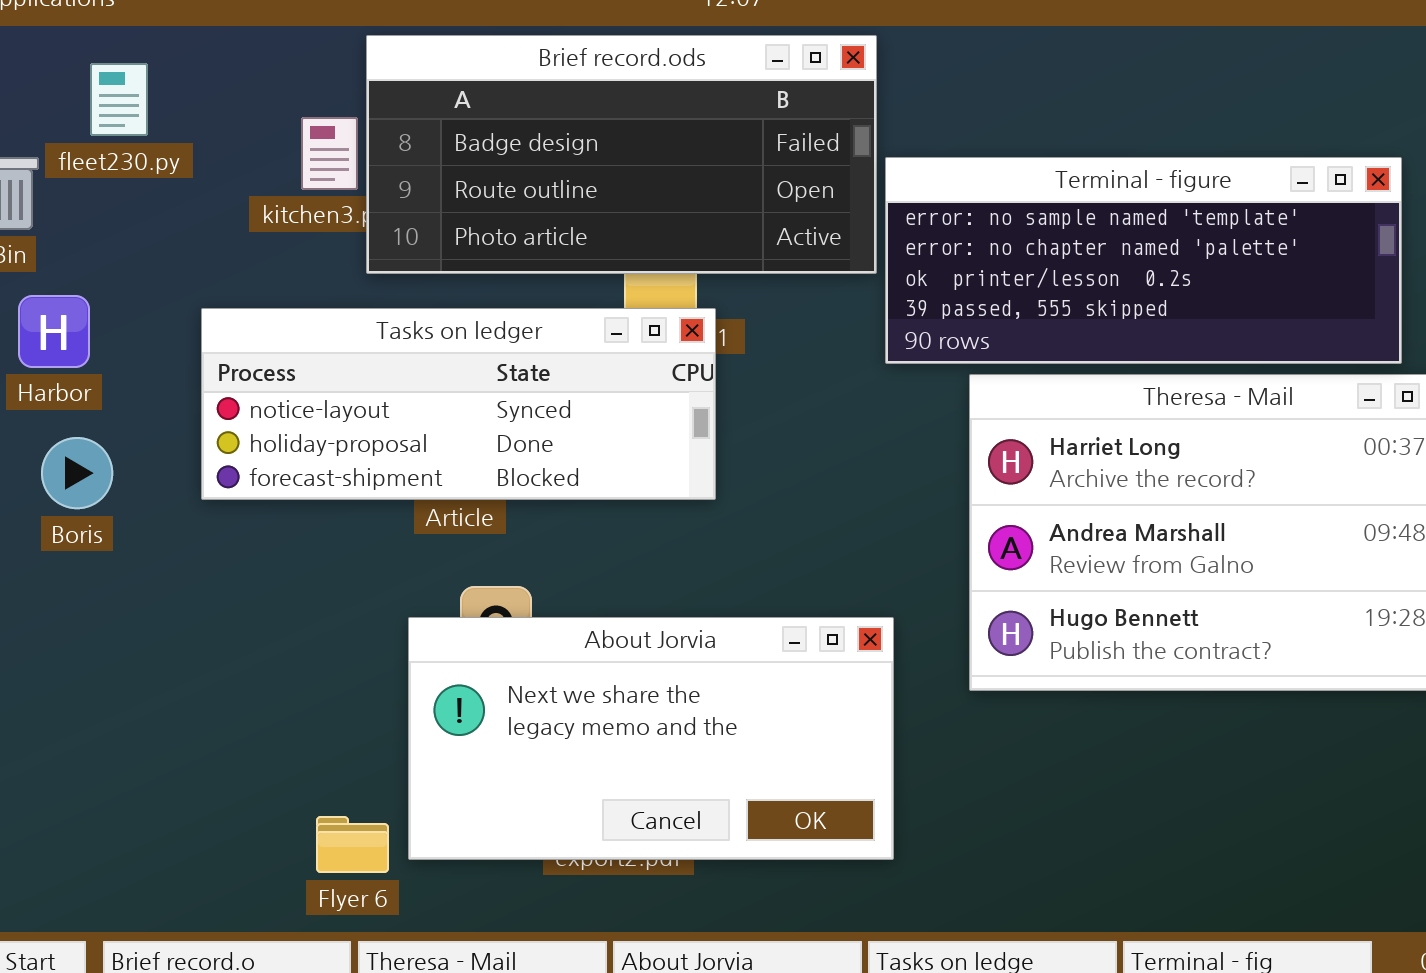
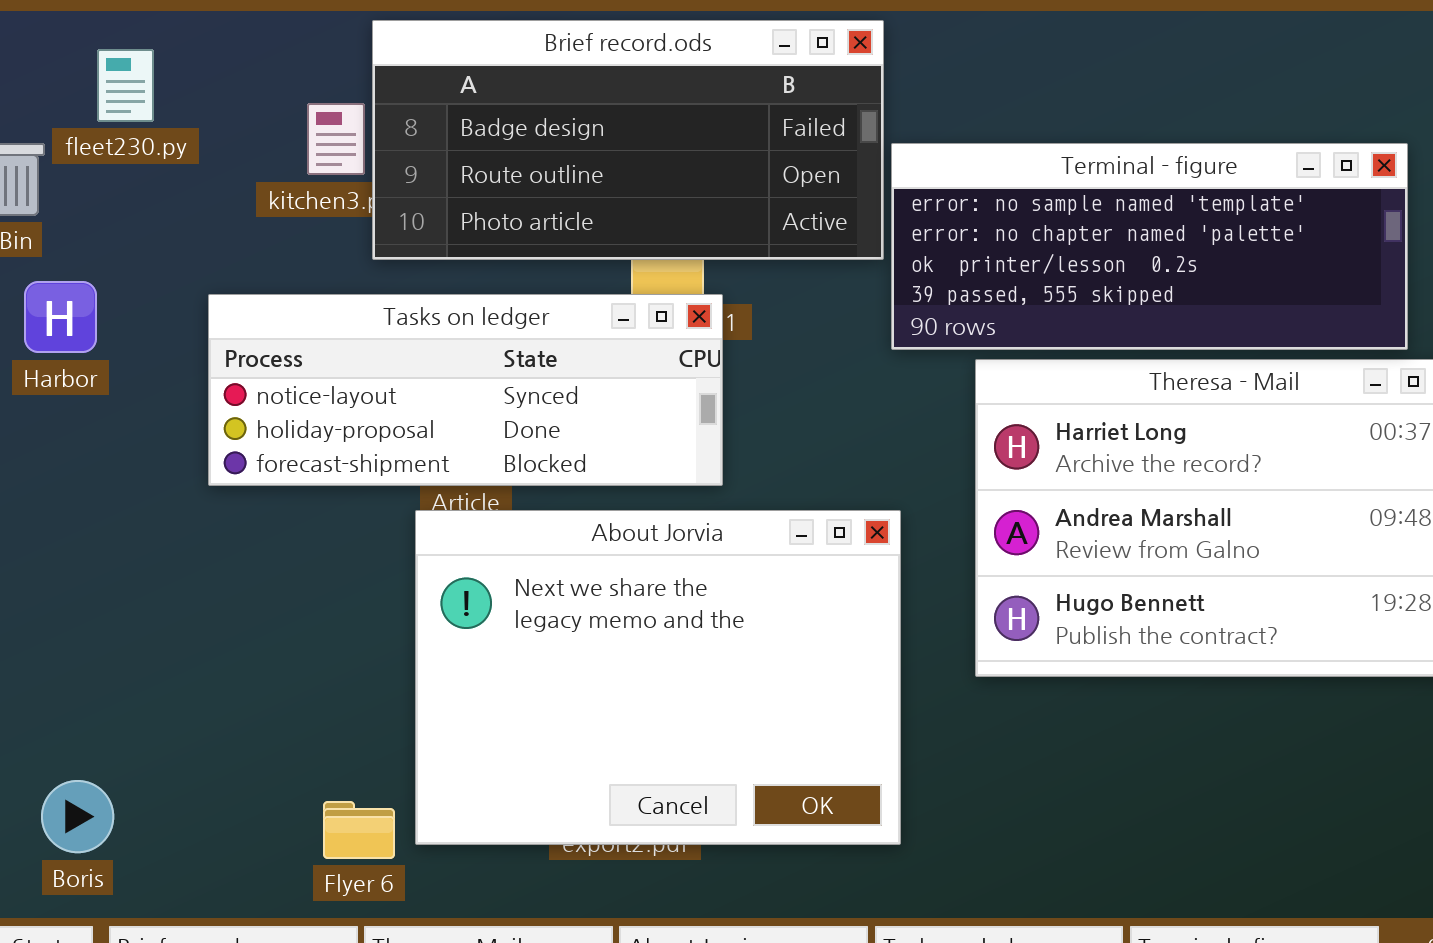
Boris: [41,437,113,509] -> [41,780,114,853], moved
About Jorvia: [408,617,894,860] -> [415,510,901,845], resized

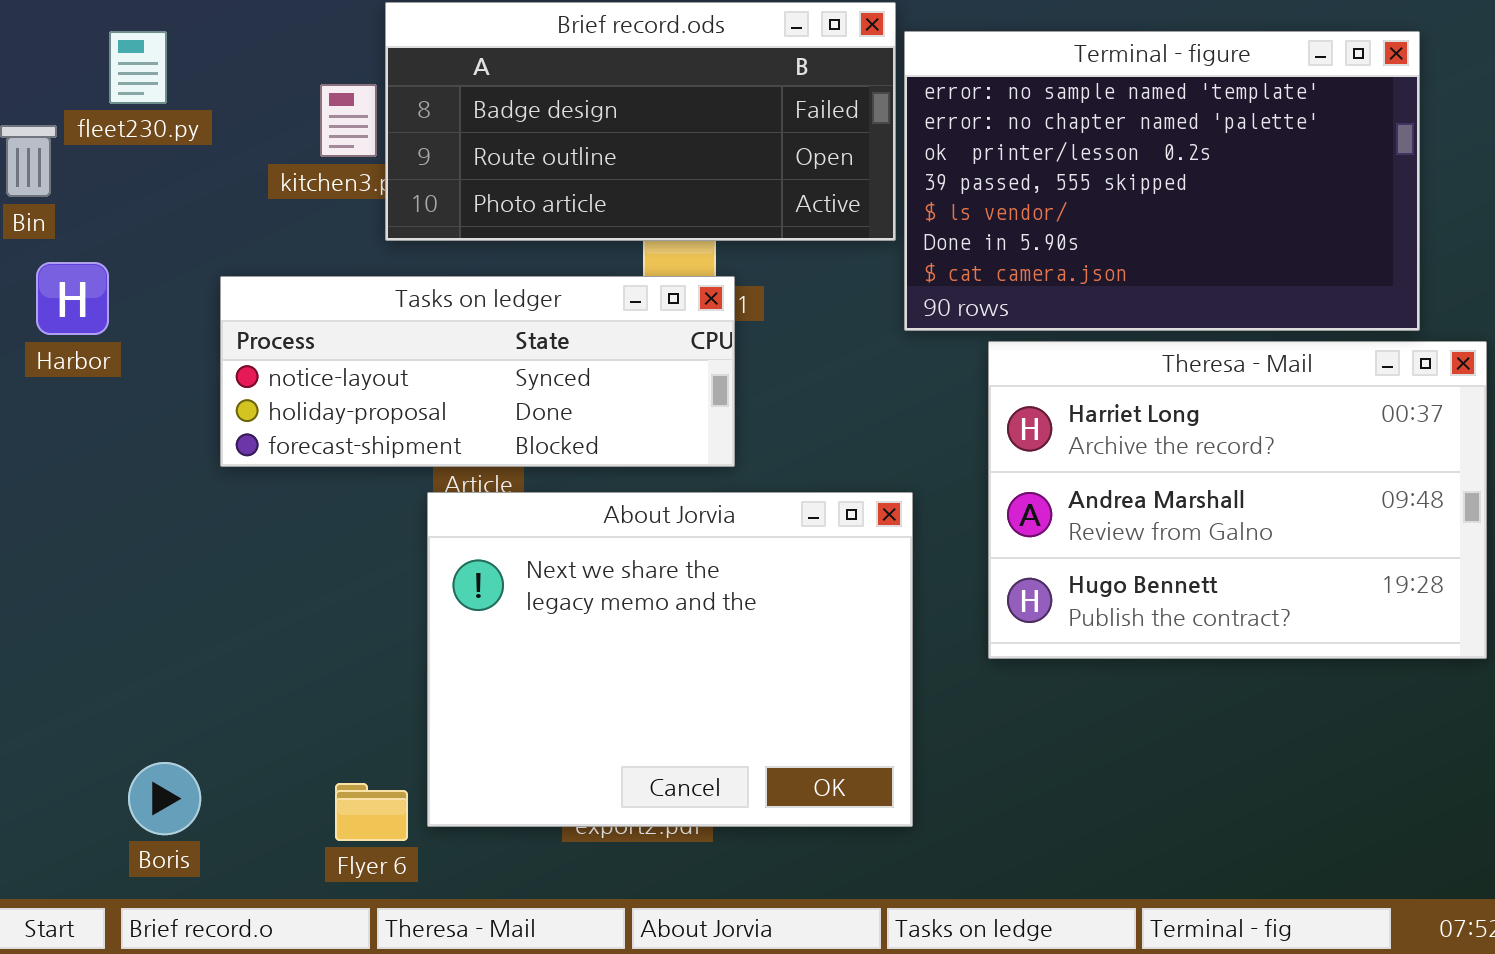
Terminal - figure: [891,143,1408,350] -> [904,31,1420,331], resized
Boris: [41,780,114,853] -> [128,762,201,835], moved

